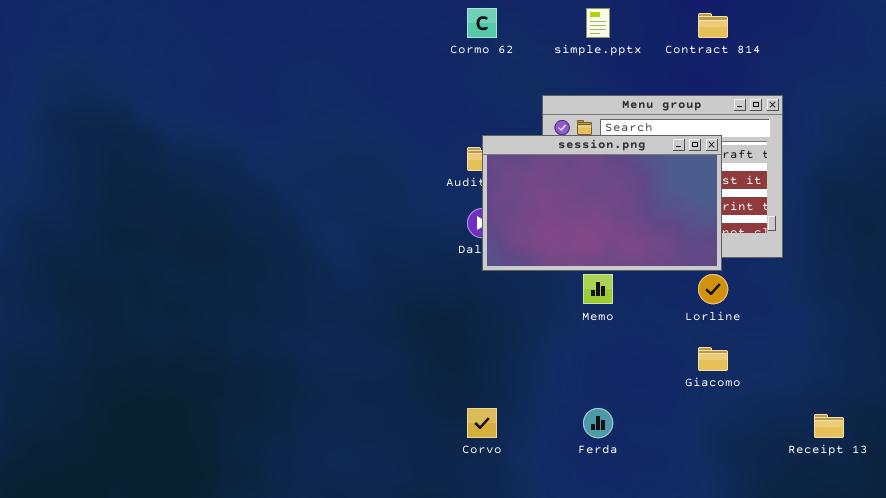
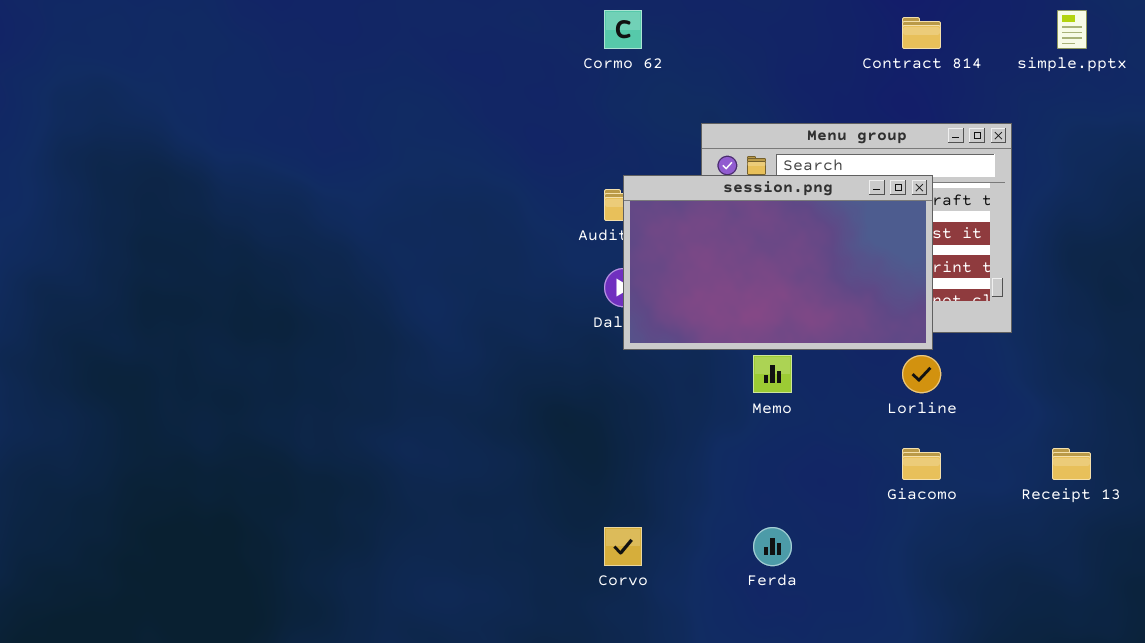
simple.pptx: [586,8,610,38] -> [1057,10,1087,49], moved
Receipt 13: [814,414,844,438] -> [1052,448,1091,480], moved

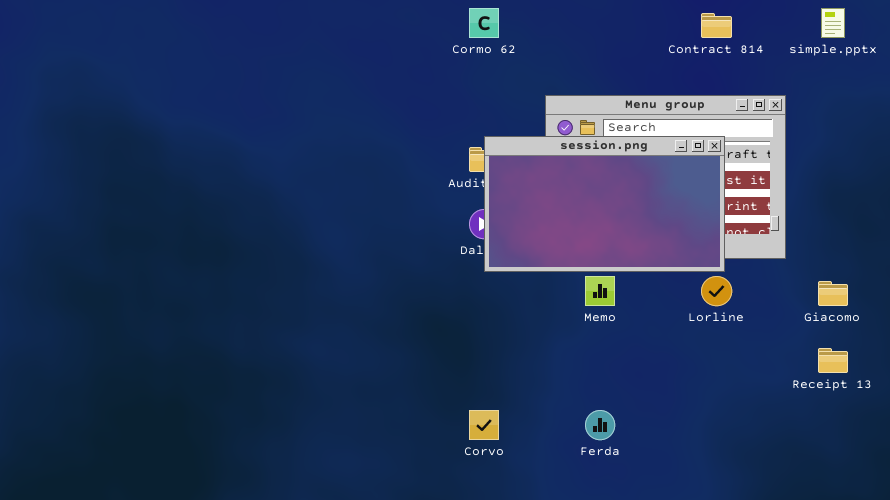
Giacomo: [902,448,941,480] -> [818,281,848,306], moved

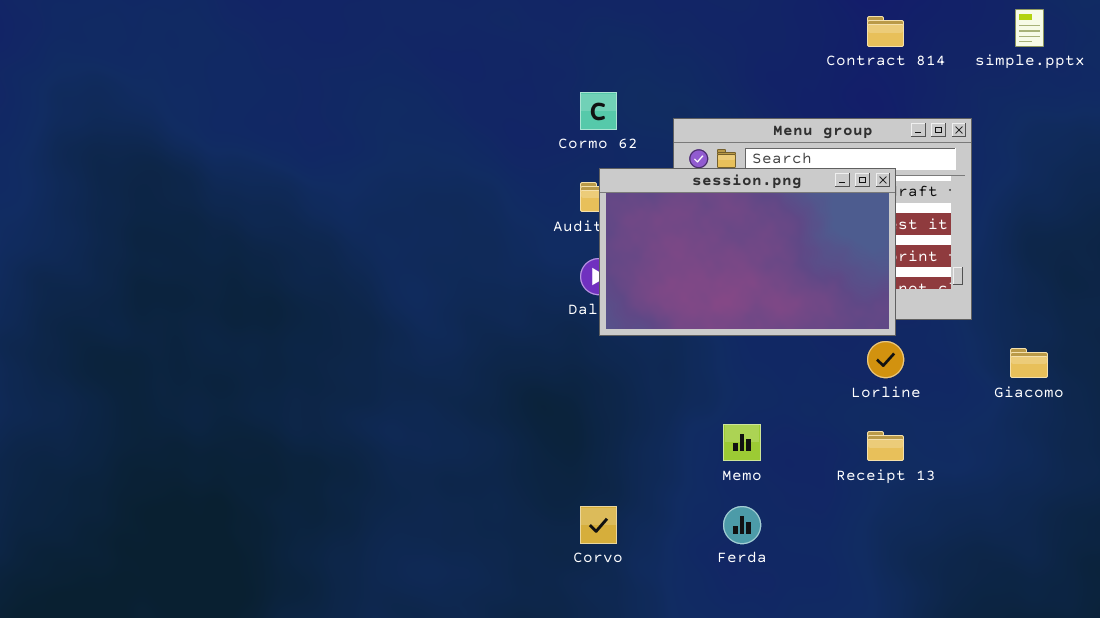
Cormo 62: [469,8,499,38] -> [580,92,617,130], moved
Memo: [585,276,615,306] -> [723,424,761,461], moved
Receipt 13: [818,348,848,373] -> [867,431,904,461], moved

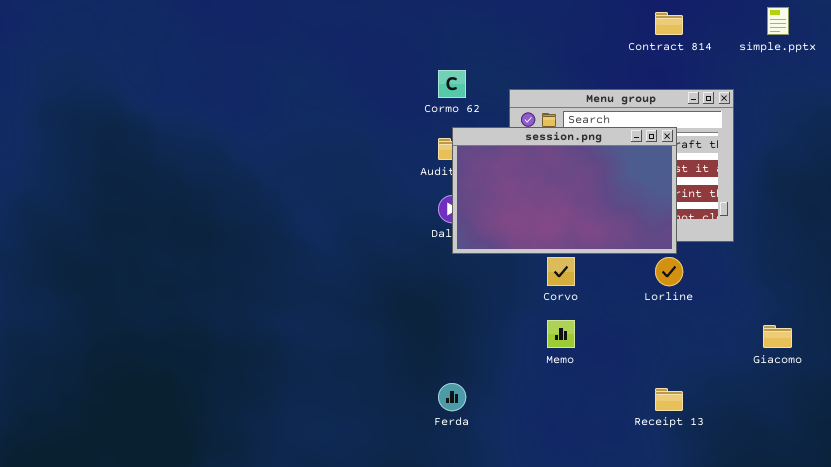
Giacomo: [1010,348,1048,378] -> [763,325,792,348], moved
Receipt 13: [867,431,904,461] -> [655,388,683,411], moved
Corvo: [580,506,617,544] -> [547,257,575,286], moved
Ferda: [723,506,761,544] -> [438,383,466,411], moved

